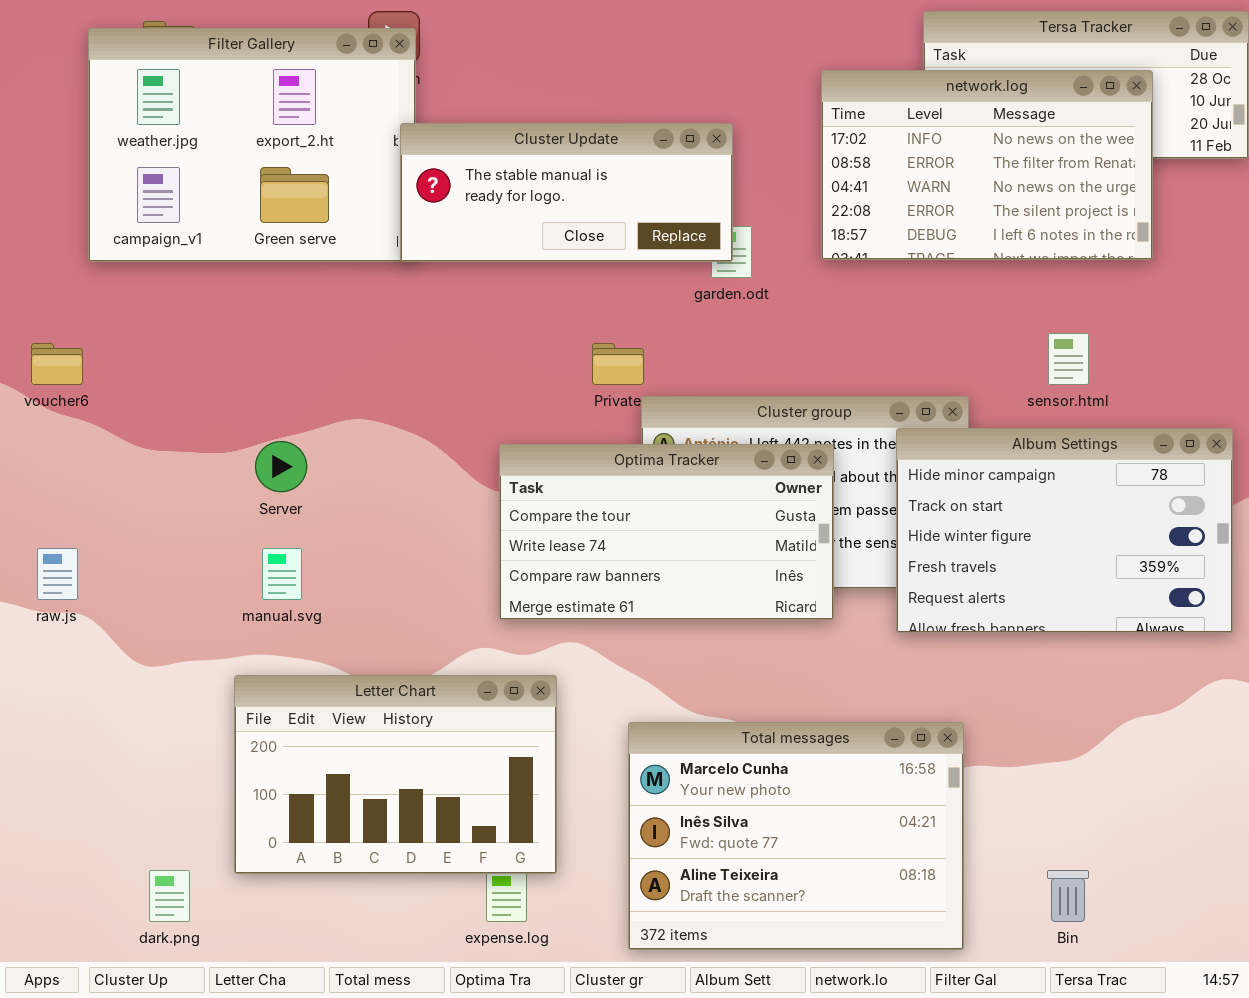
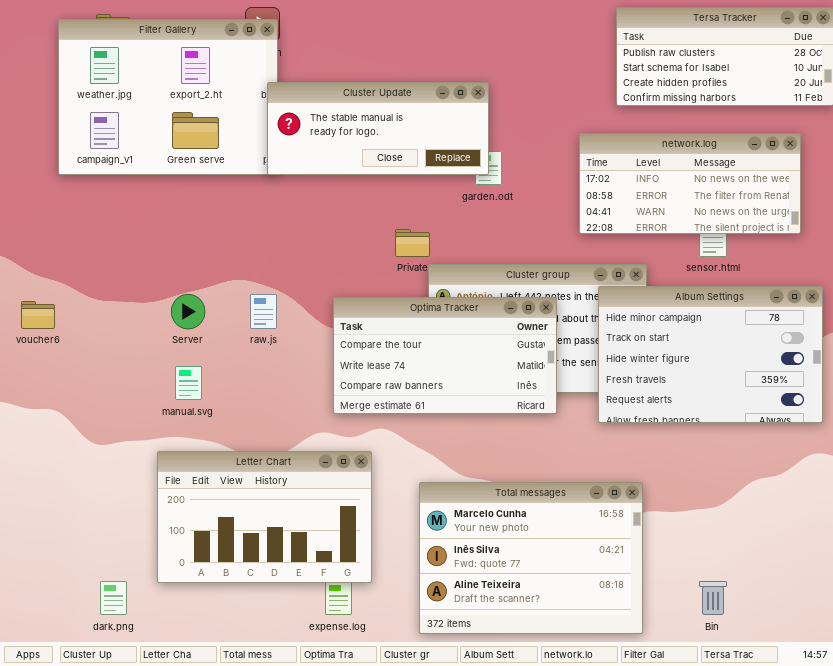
network.log: [821,70,1153,260] -> [579,133,801,234], moved, resized
voucher6: [31,343,83,385] -> [21,301,55,329], moved
raw.js: [37,548,78,600] -> [250,294,277,329], moved

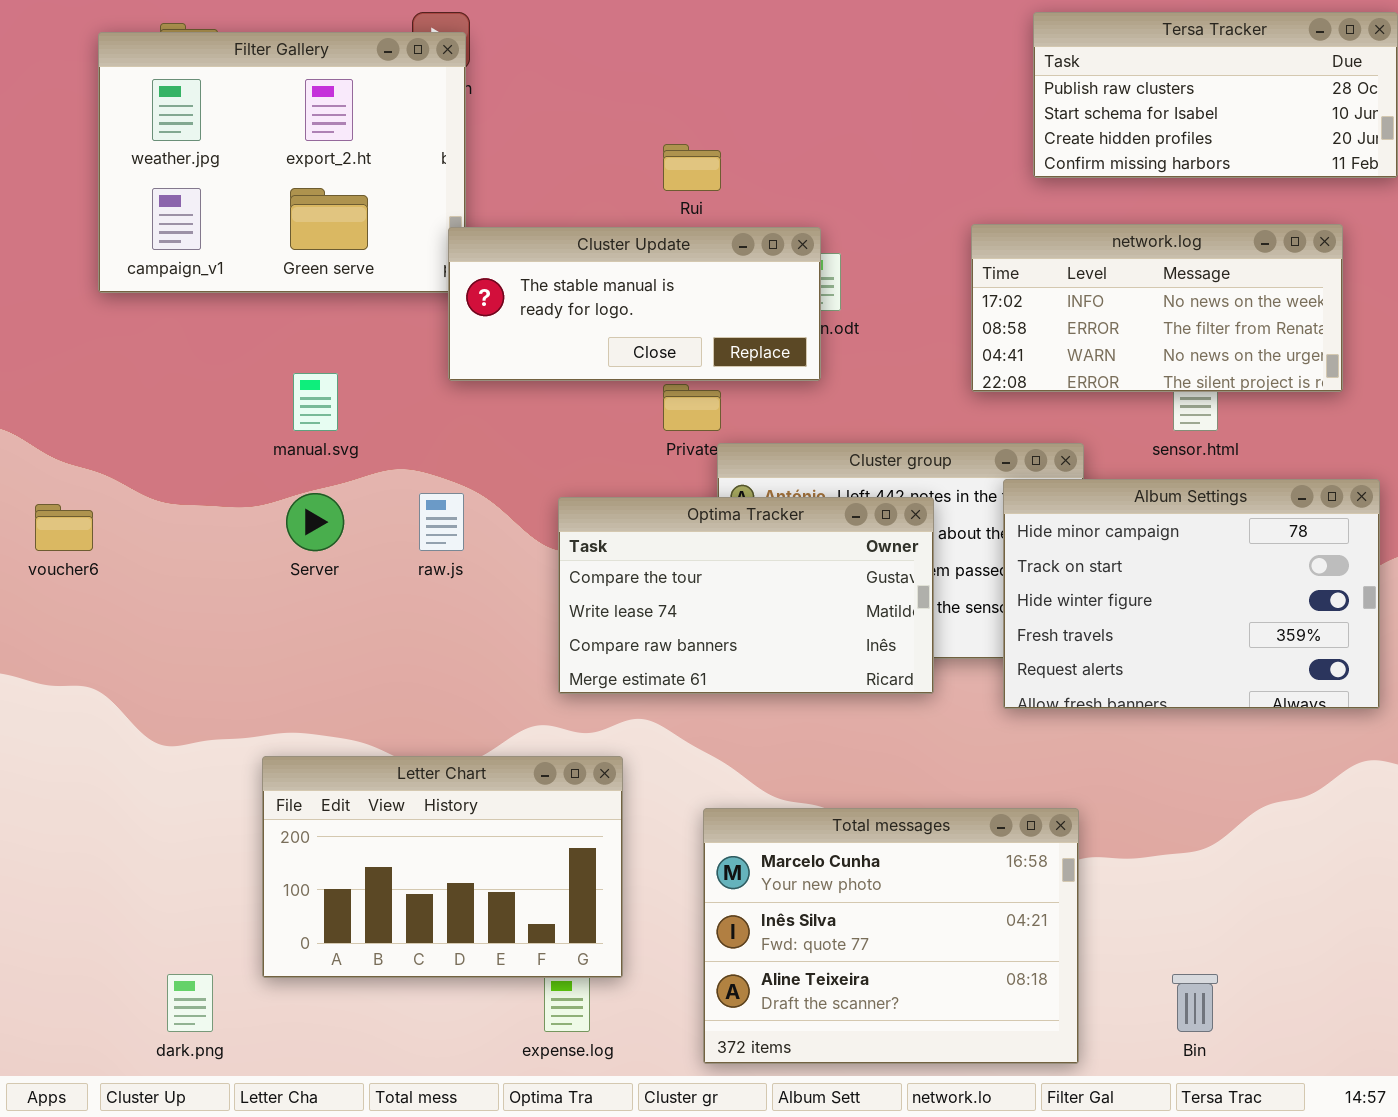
Cluster Update: [267,82,489,175] -> [448,227,821,381], moved
manual.svg: [175,366,202,400] -> [293,373,338,431], moved

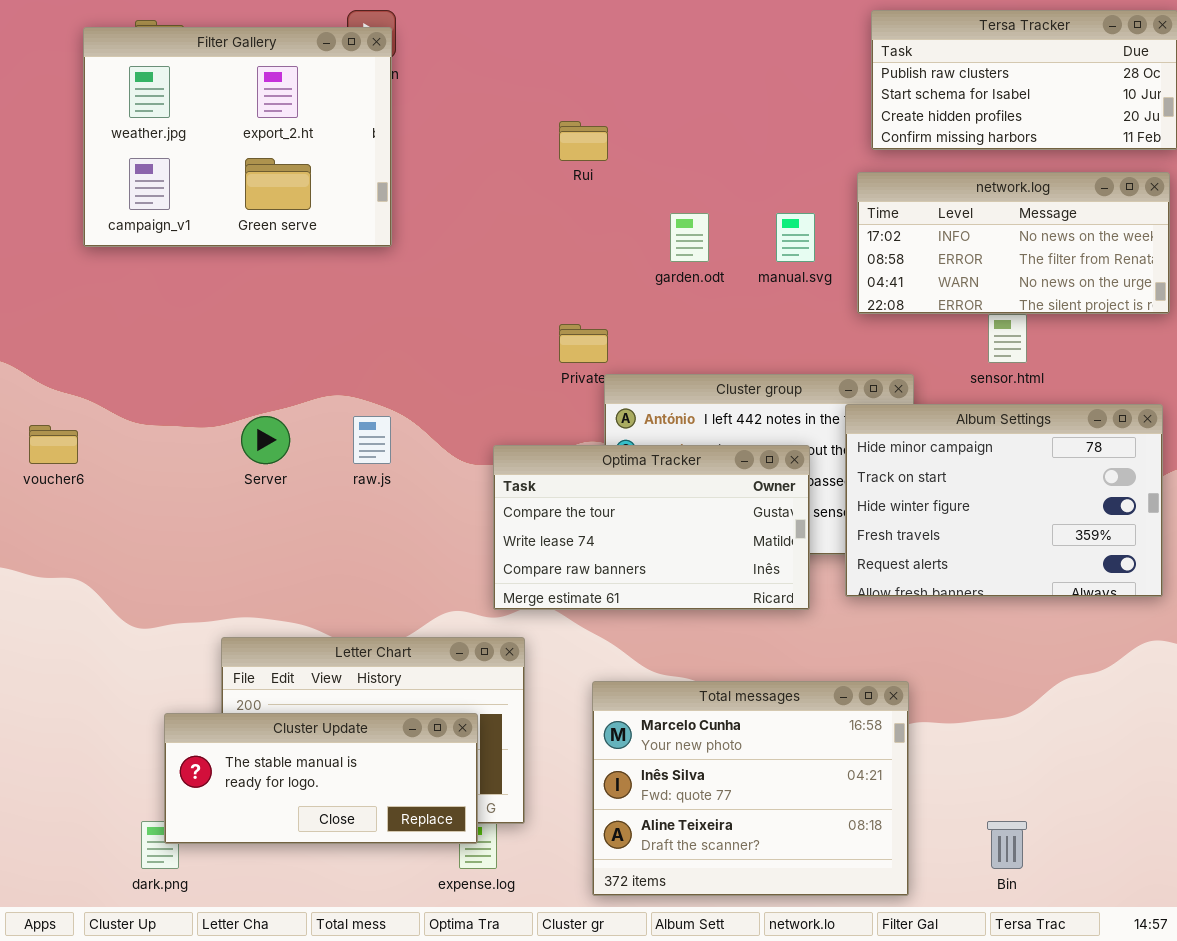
network.log: [971,224,1343,392] -> [857,172,1170,314], moved
Cluster Update: [448,227,821,381] -> [164,713,478,844], moved
manual.svg: [293,373,338,431] -> [776,213,815,262], moved
Optima Tracker: [558,497,934,694] -> [493,445,810,610], moved

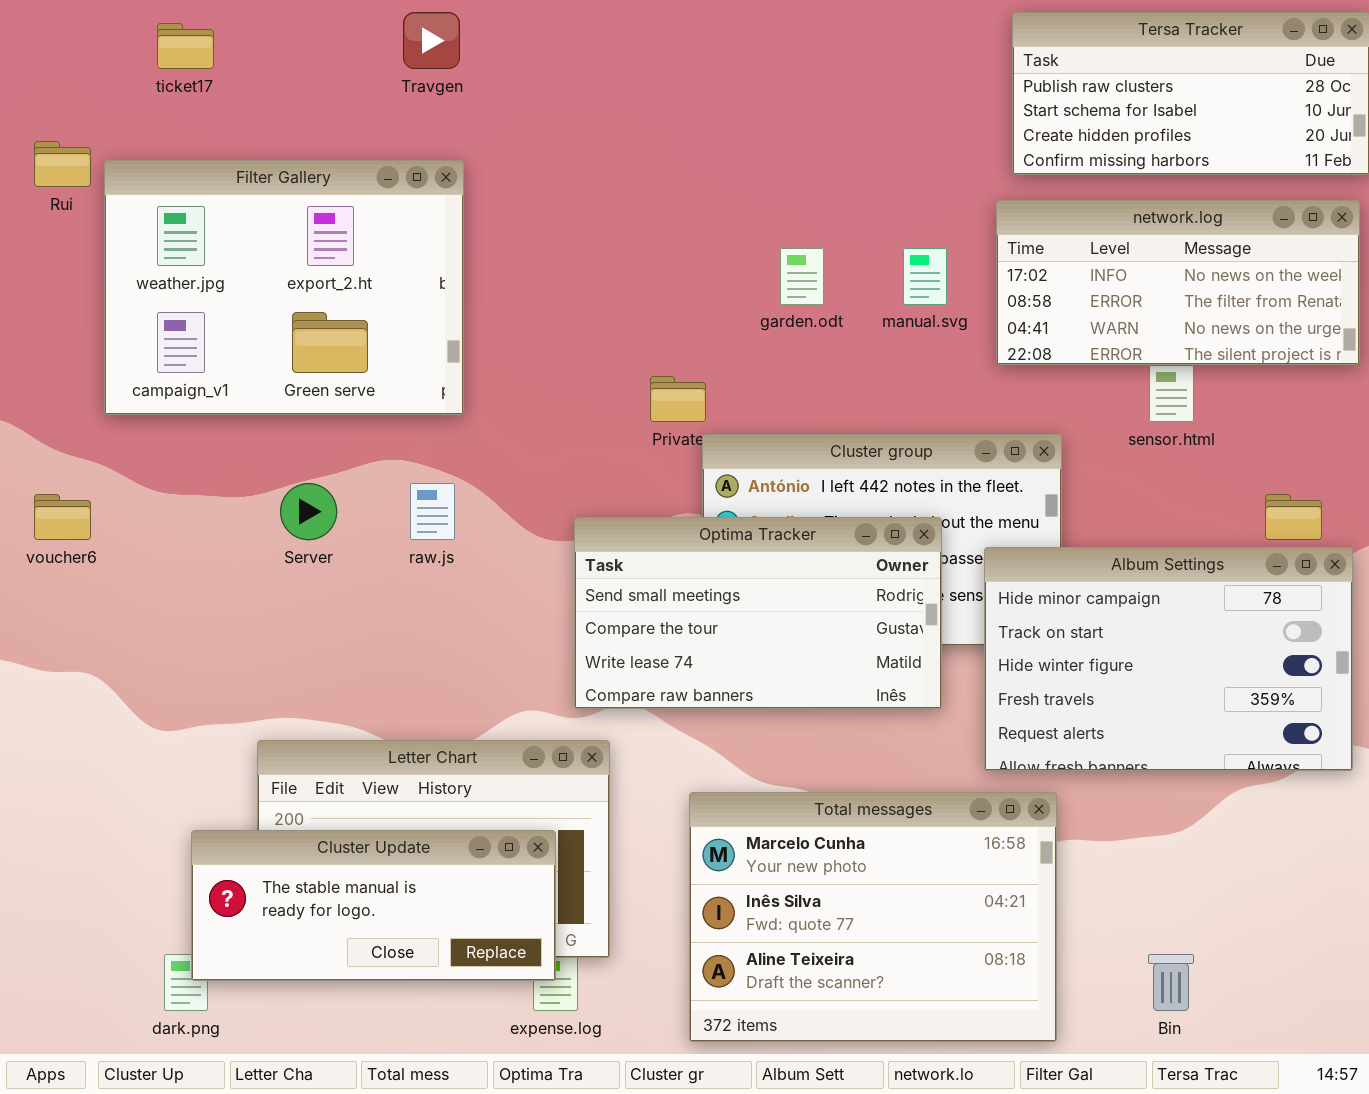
Filter Gallery: [83,27,392,247] -> [104,160,464,415], moved
Rui: [559,121,608,161] -> [34,141,91,187], moved
Album Settings: [845,404,1163,597] -> [984,547,1353,771], moved
Optima Tracker: [493,445,810,610] -> [574,517,942,709], scrolled up 1 row

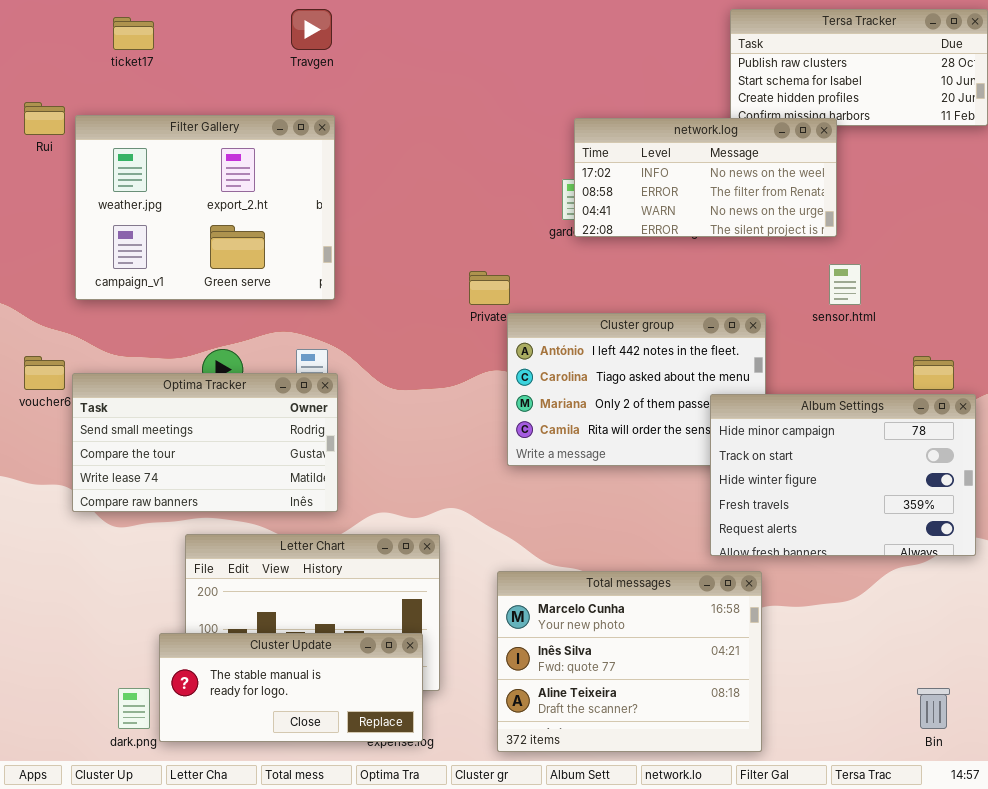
network.log: [996,200,1360,365] -> [574,118,837,237], moved
Optima Tracker: [574,517,942,709] -> [72,373,338,512], moved
Cluster Update: [191,830,556,981] -> [159,633,423,742], moved
Bin: [1148,954,1194,1011] -> [917,688,950,729], moved

